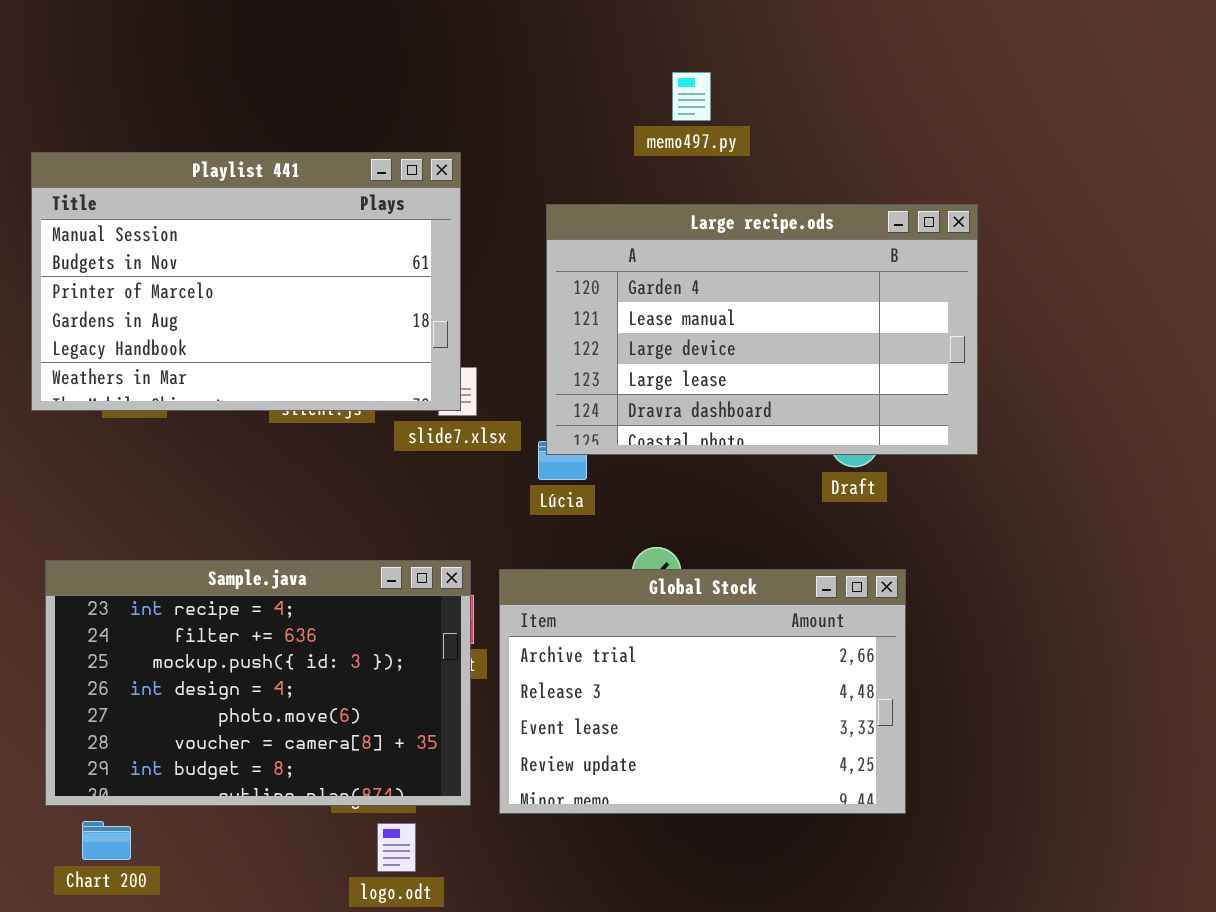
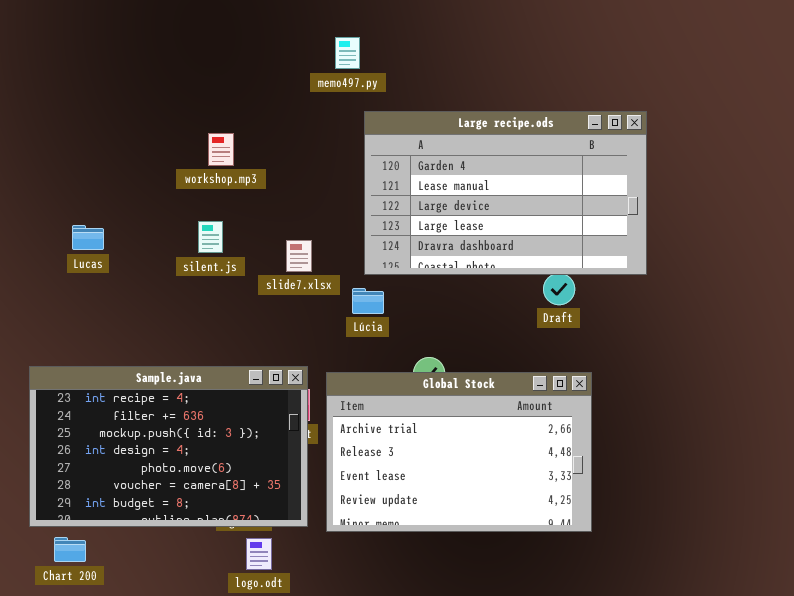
memo497.py: [672,72,711,121] -> [335,37,360,69], moved
Playlist 441: [31,152,461,411] -> none, closed
Large recipe.ods: [546,204,978,455] -> [364,111,647,275], moved

